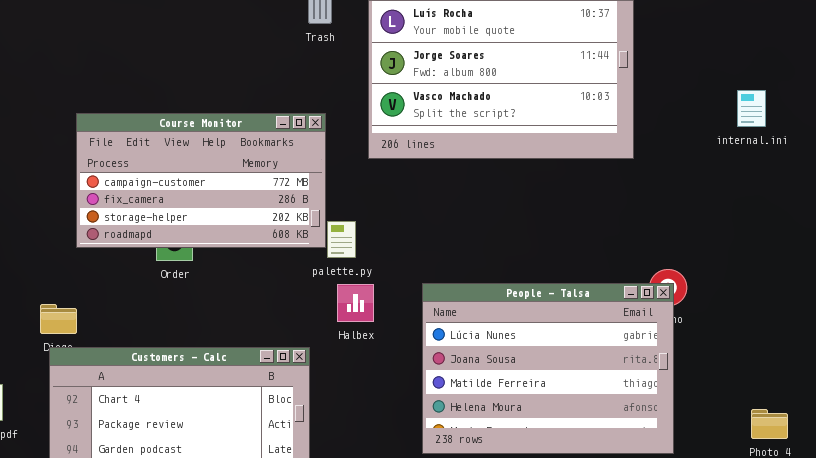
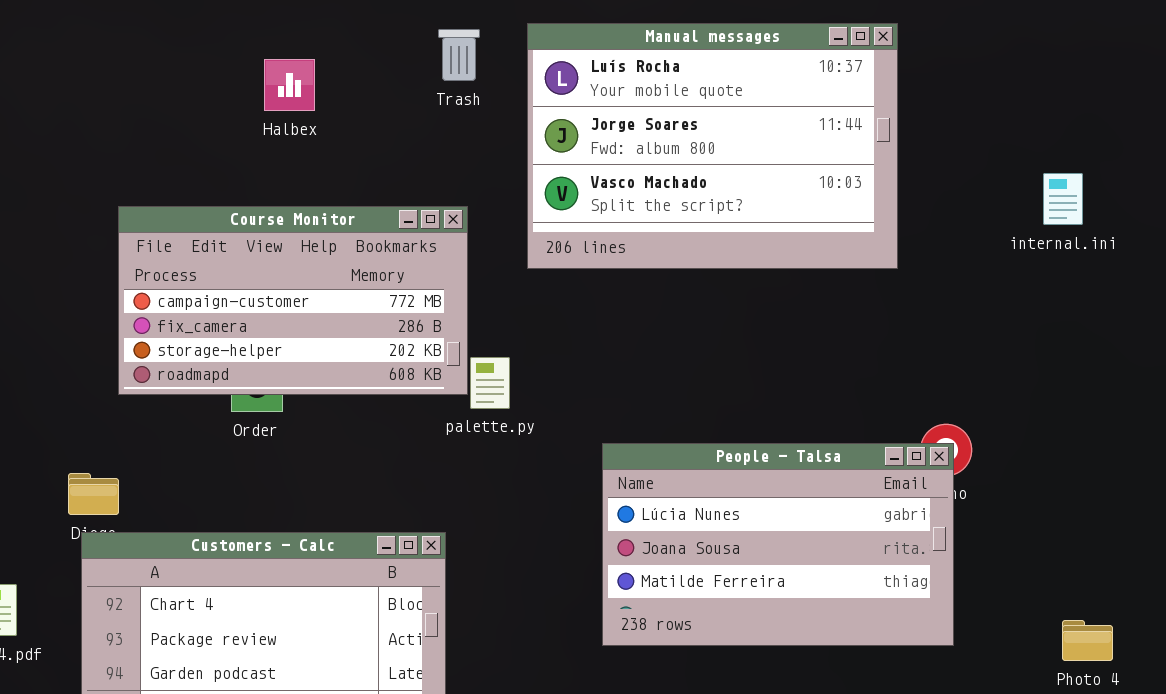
People - Talsa: [422,283,674,454] -> [602,443,954,646], resized
Halbex: [337,284,374,322] -> [264,59,315,111], moved

